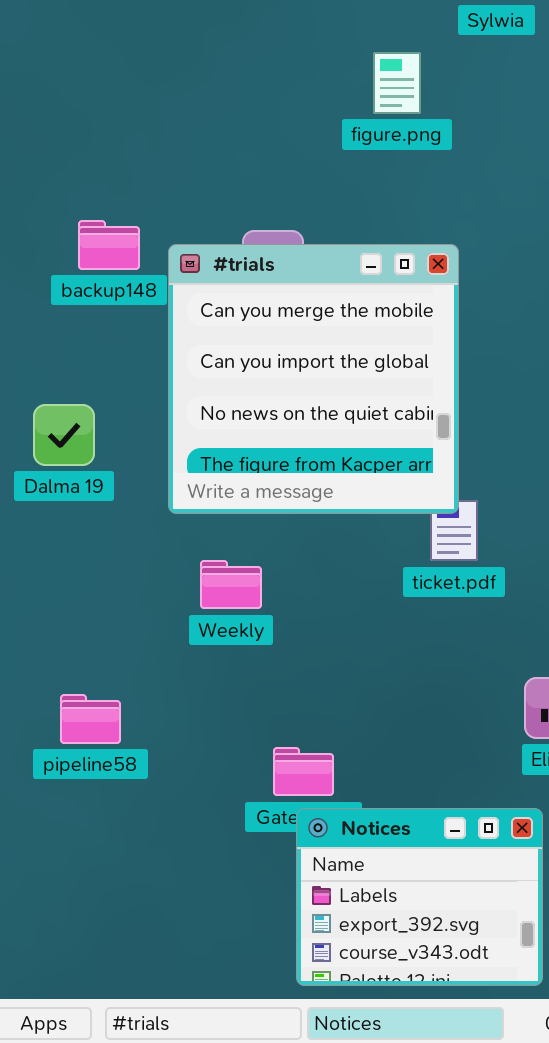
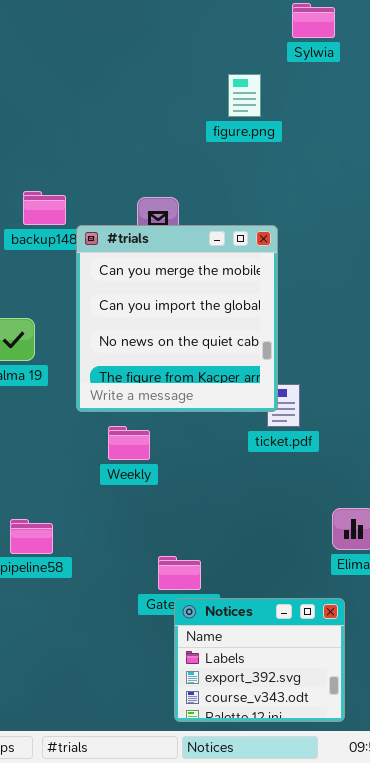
#trials: [168,244,459,514] -> [76,225,278,412], moved

